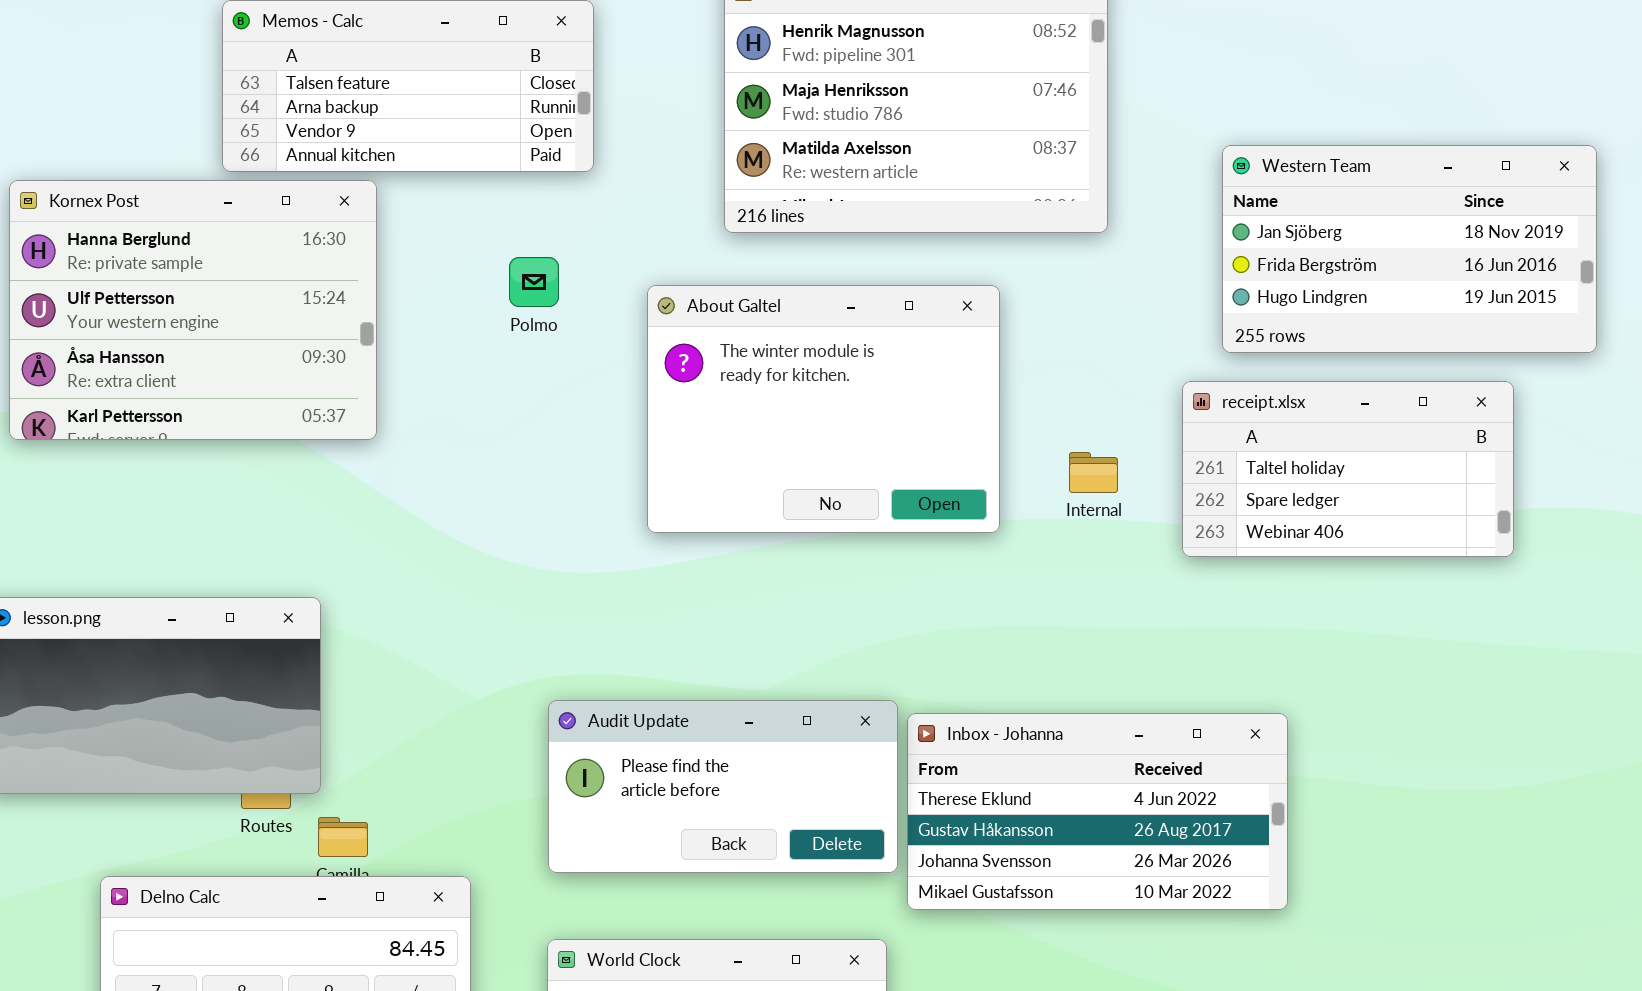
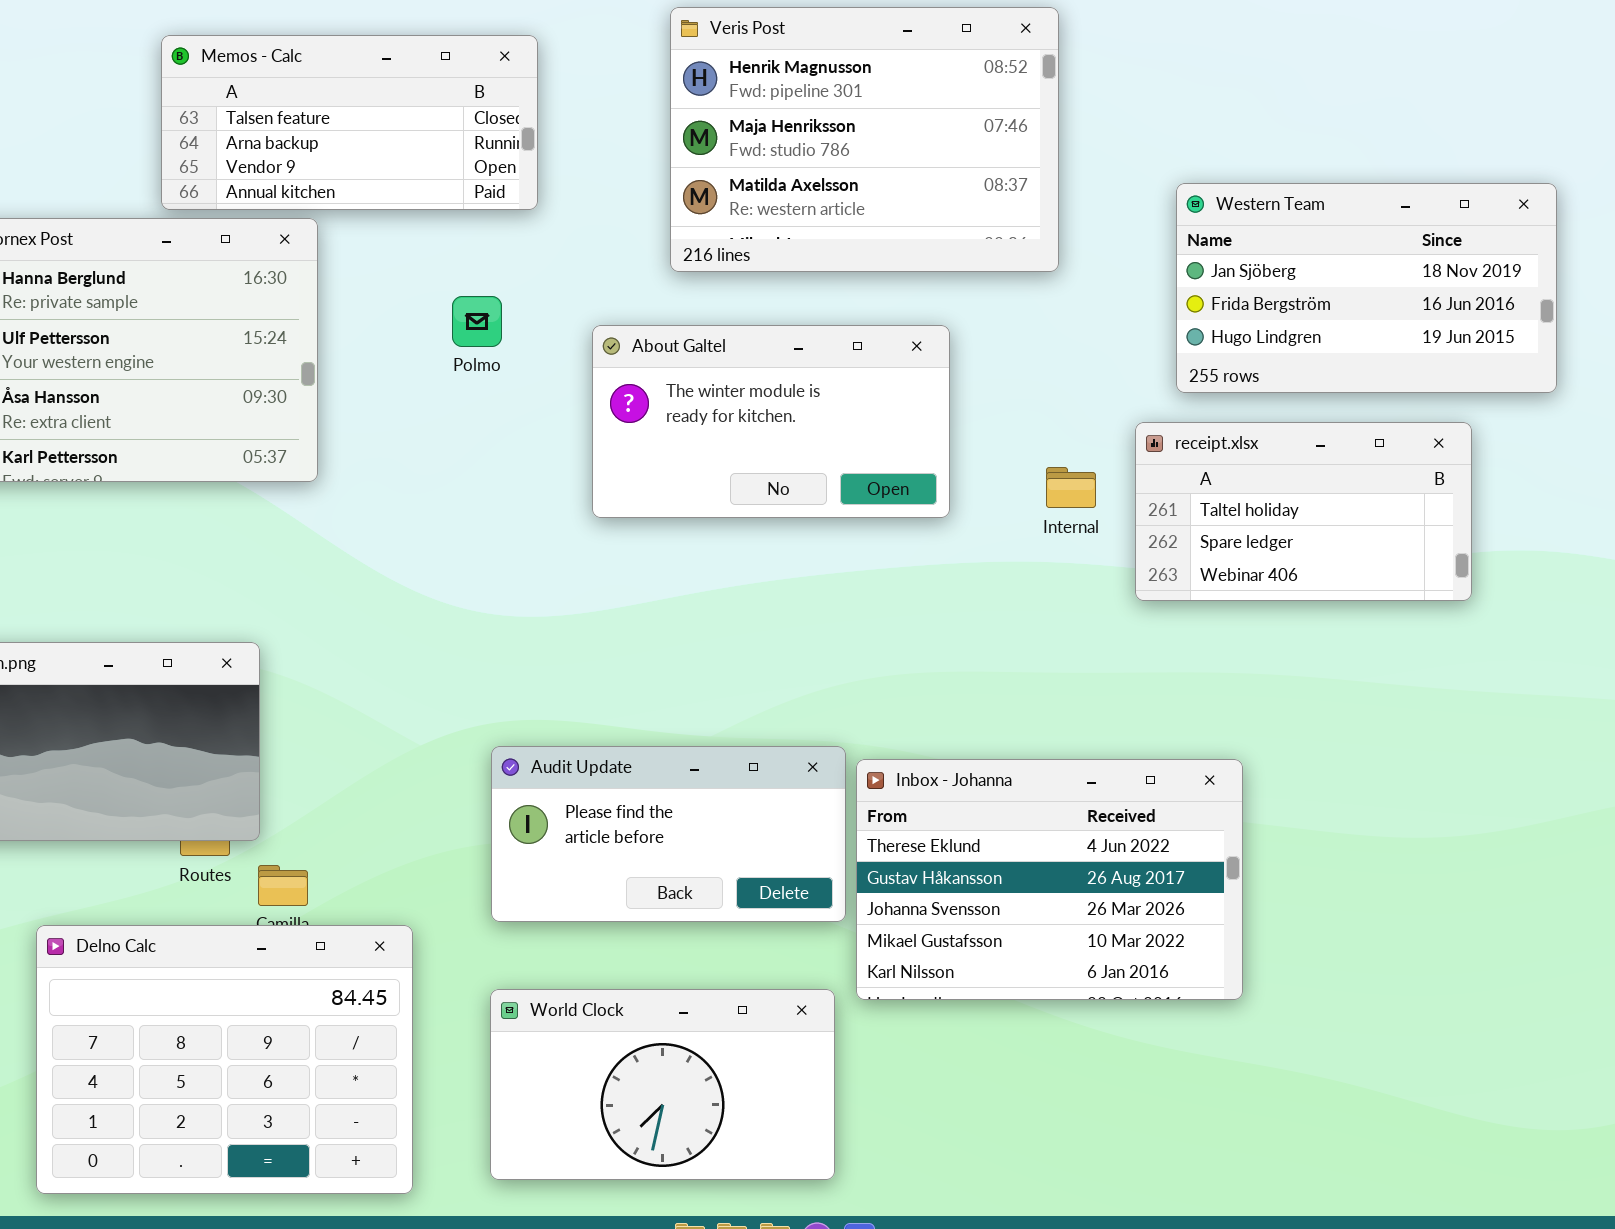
About Galtel: [647,285,1000,533] -> [592,325,950,518], resized
Internal: [1069,452,1118,493] -> [1046,467,1096,508], moved
Inbox - Johanna: [907,713,1288,910] -> [856,759,1243,1000], resized

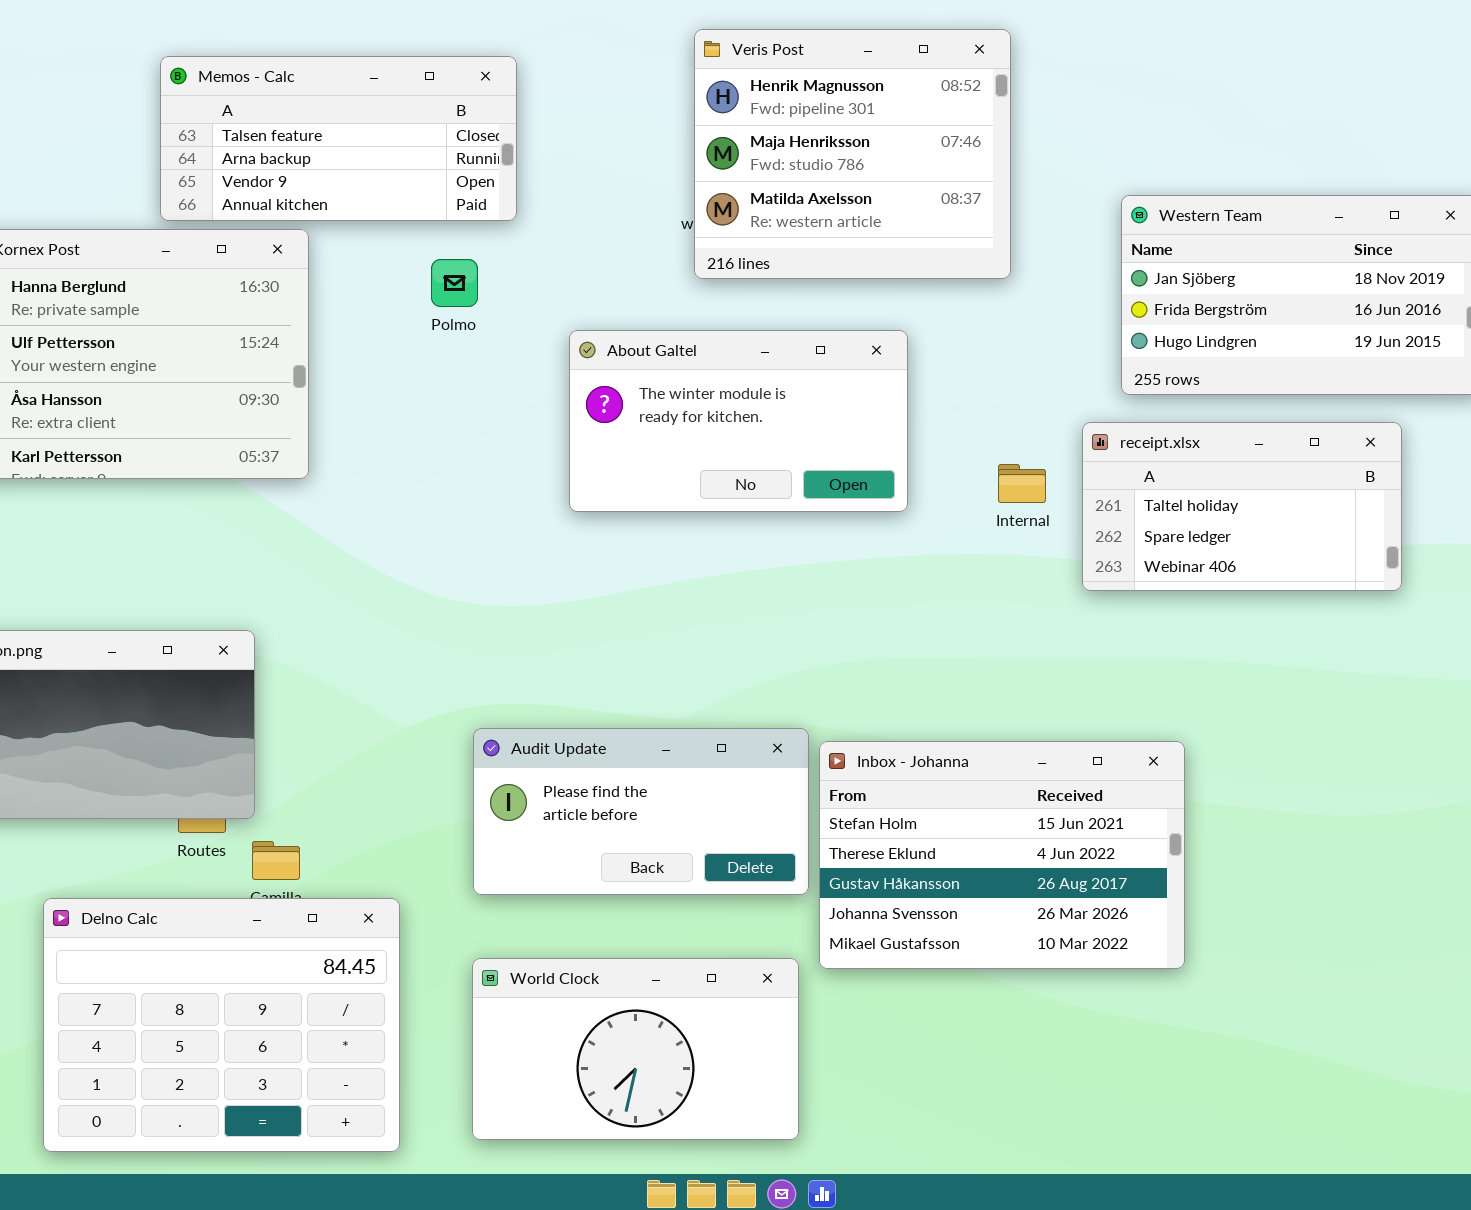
Veris Post: [670,7,1059,272] -> [694,29,1011,279], resized
Polmo: [452,296,502,347] -> [431,259,478,307], moved
Inbox - Johanna: [856,759,1243,1000] -> [819,741,1185,969], scrolled up 1 row

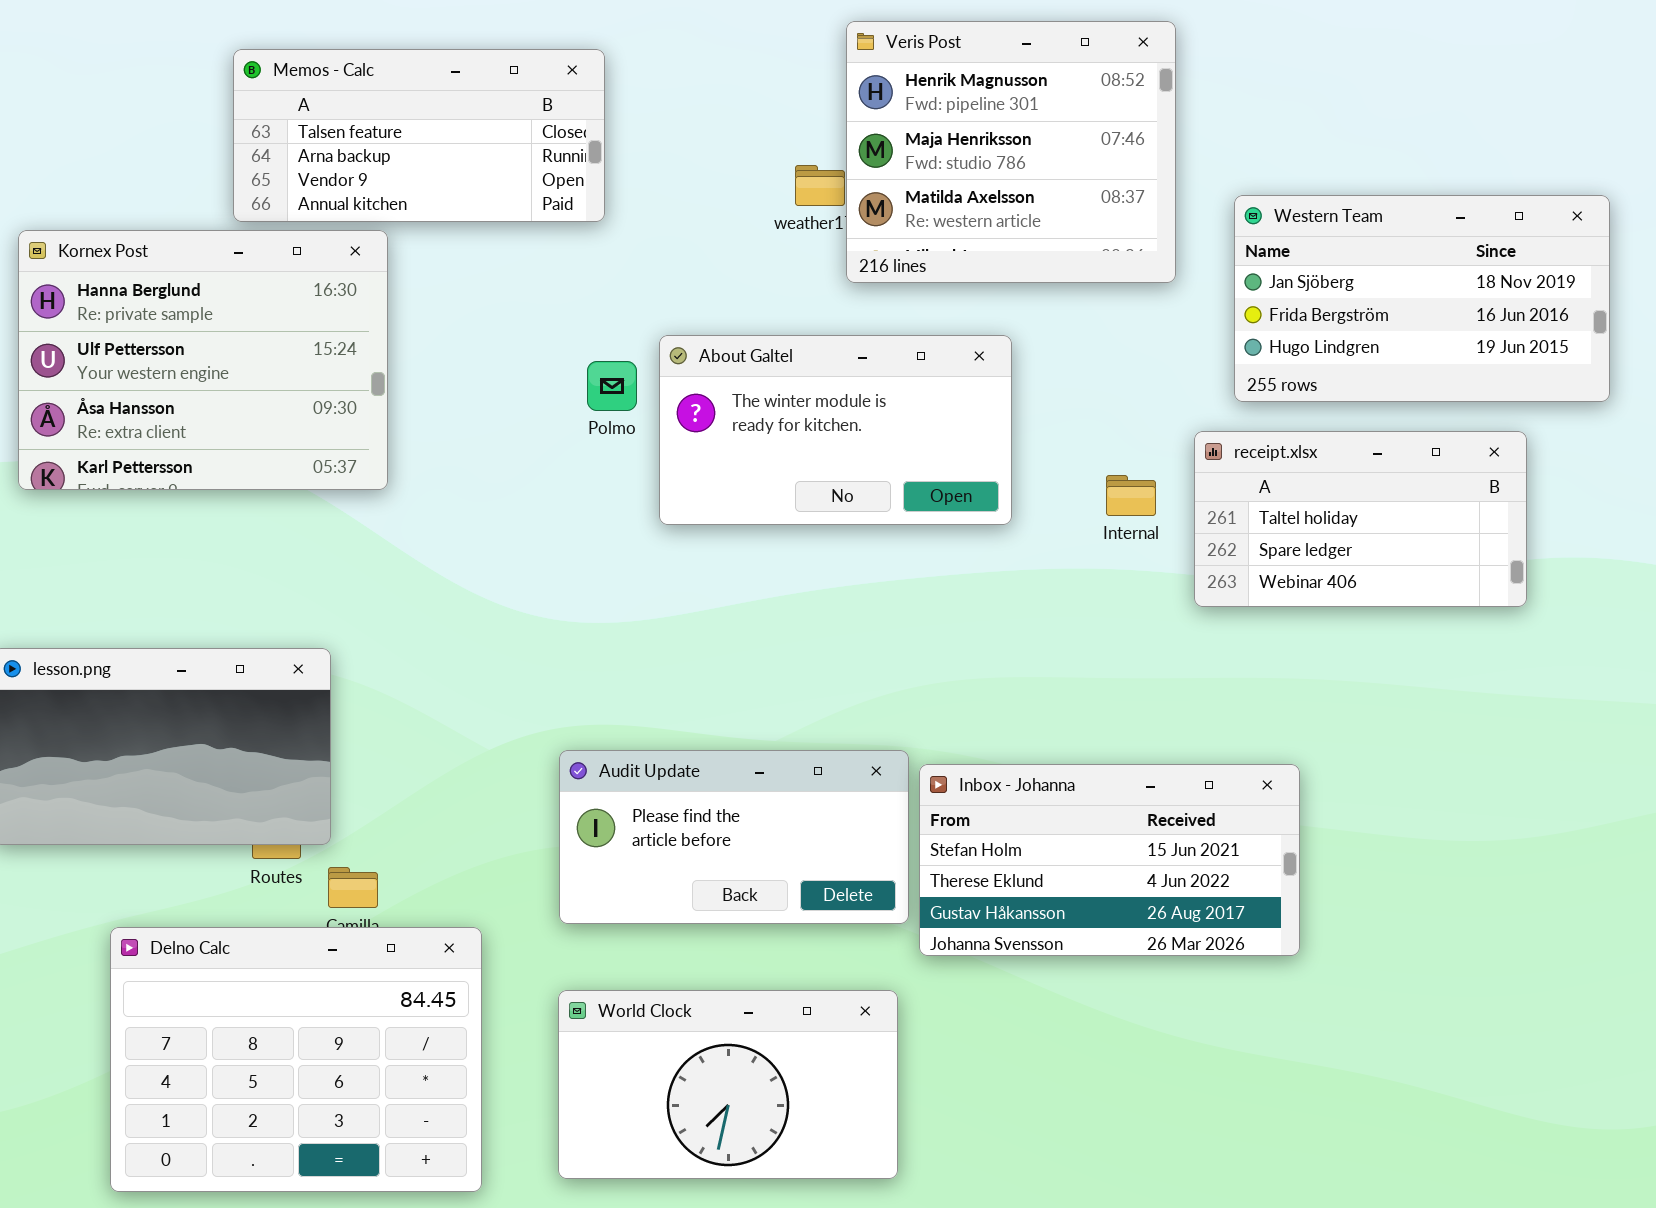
Veris Post: [694,29,1011,279] -> [846,21,1176,283], moved
Polmo: [431,259,478,307] -> [587,361,637,411], moved
Inbox - Johanna: [819,741,1185,969] -> [919,764,1300,956], resized

